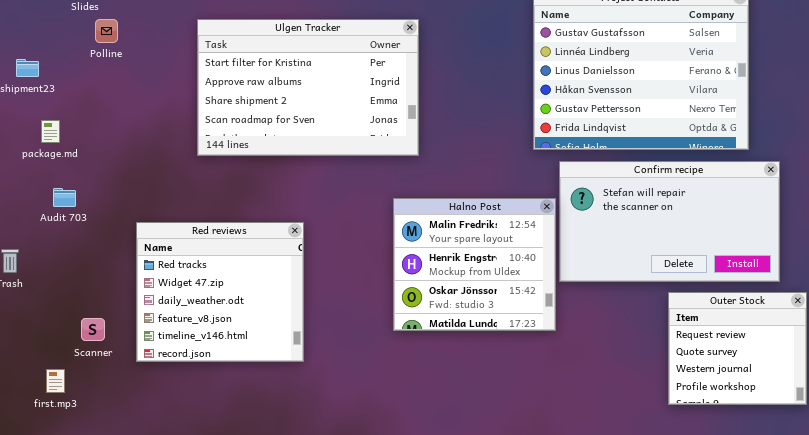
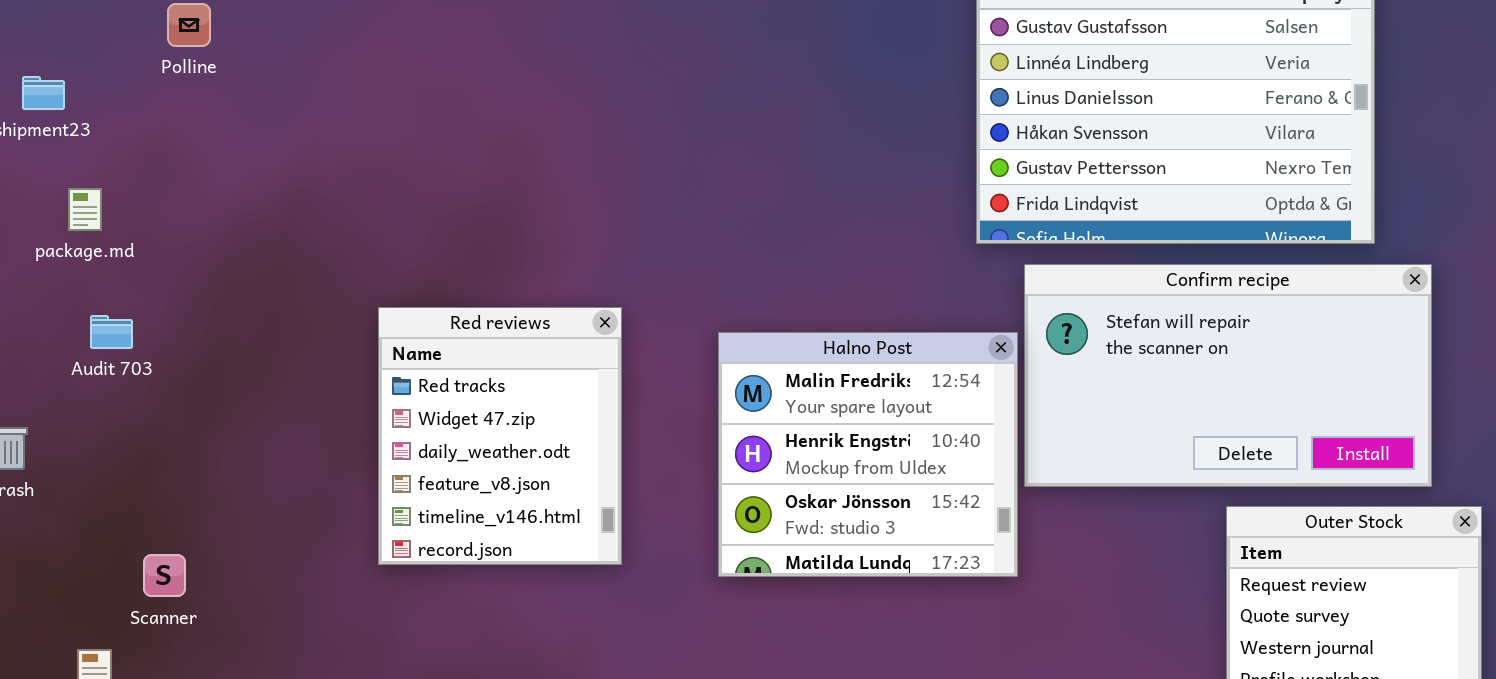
Ulgen Tracker: [197,19,419,156] -> none, closed
Red reviews: [136,222,304,362] -> [378,307,622,565], moved, resized

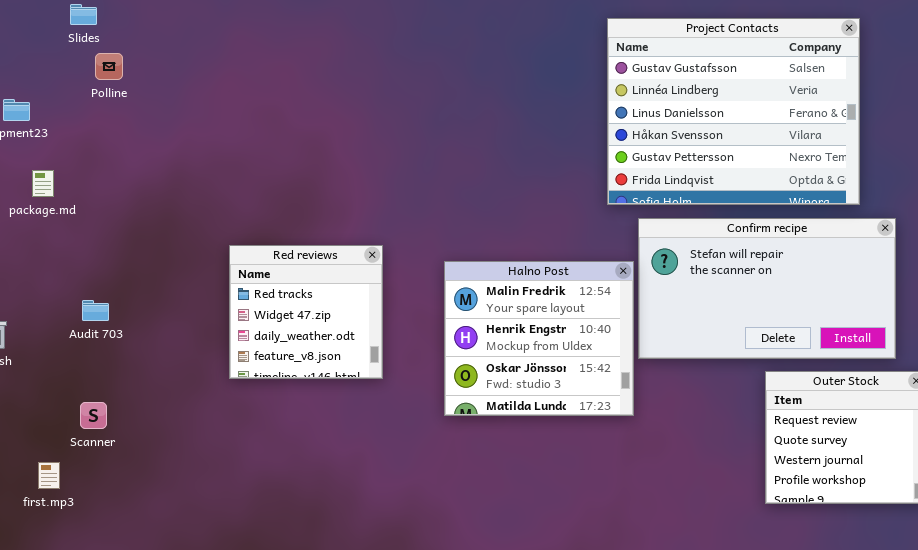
Red reviews: [378,307,622,565] -> [229,245,383,379], resized
Audit 703: [90,315,133,349] -> [82,300,109,321], moved

